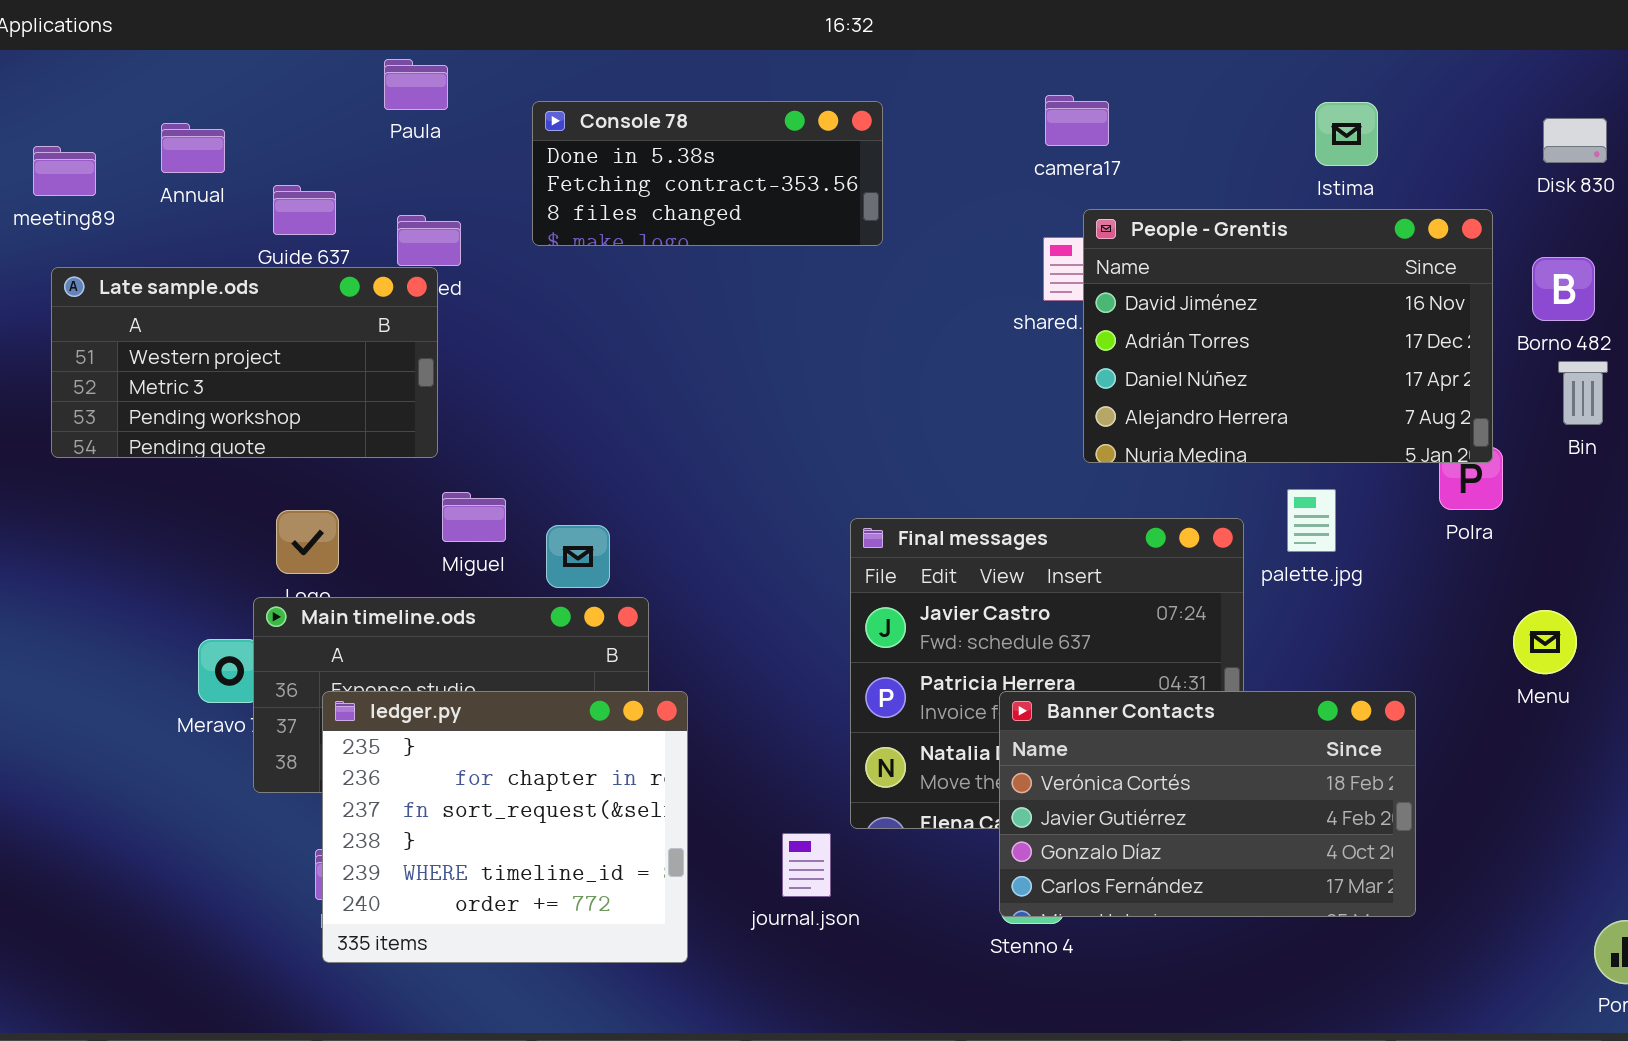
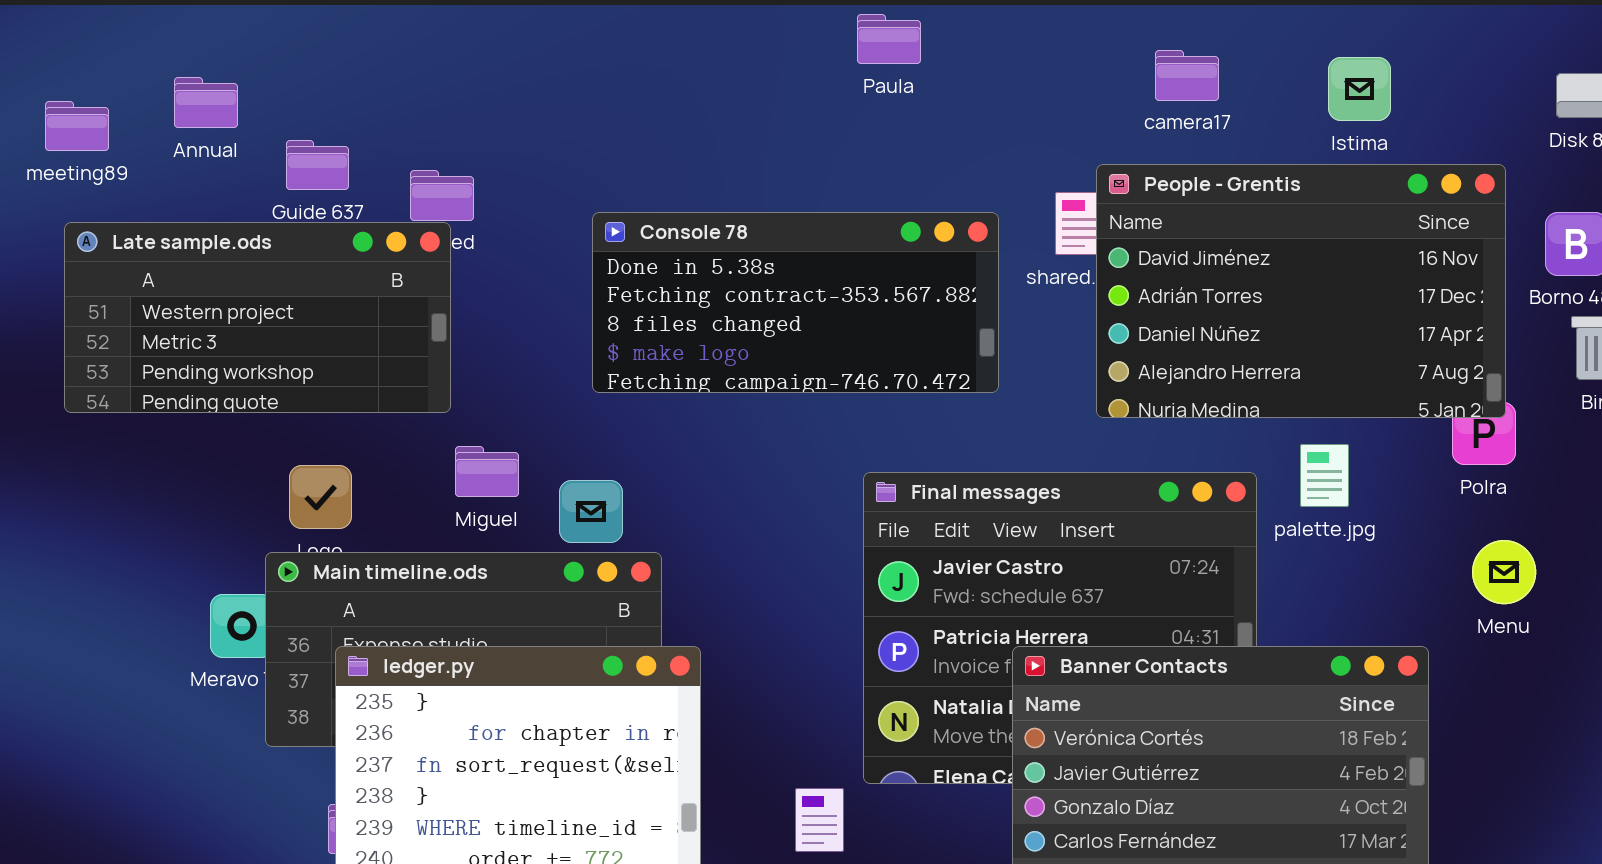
Paula: [384,59,448,110] -> [857,14,921,64], moved
camera17: [1045,95,1109,146] -> [1155,50,1219,101], moved
Console 78: [532,101,883,246] -> [592,212,999,393], moved, resized
Menu: [1513,610,1577,674] -> [1472,540,1536,604], moved

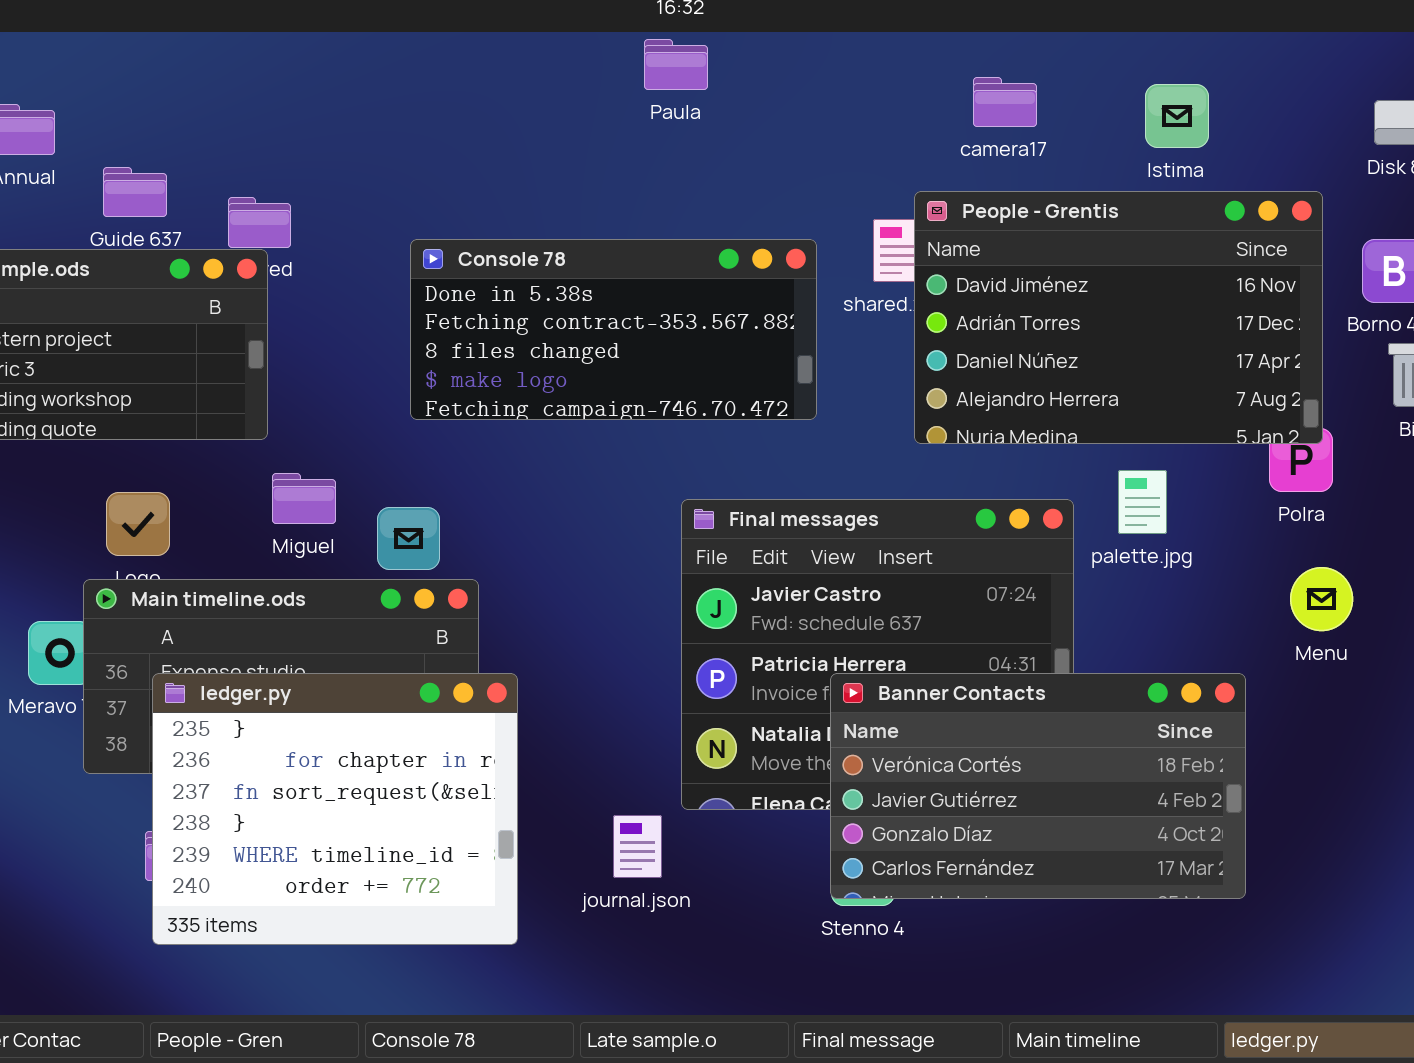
Paula: [857,14,921,64] -> [644,39,708,90], moved

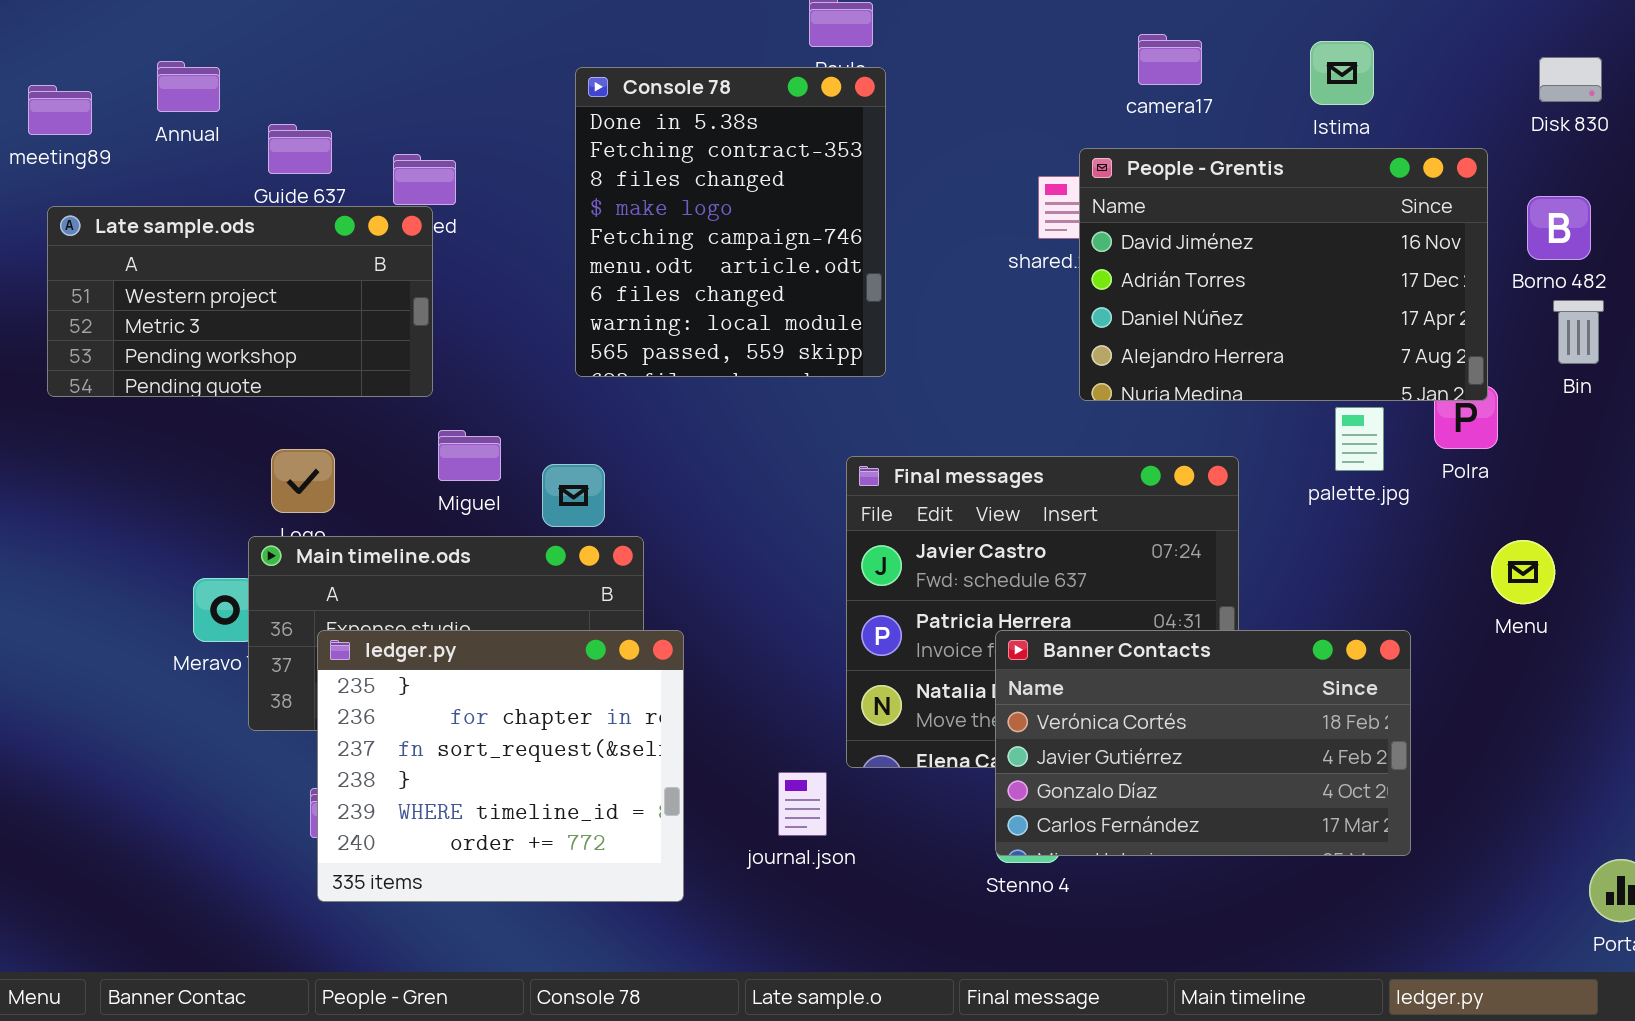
Console 78: [410,239,817,420] -> [575,67,886,377], resized
palette.jpg: [1118,470,1167,534] -> [1335,407,1384,471], moved
Menu: [1290,567,1353,631] -> [1491,540,1555,604], moved

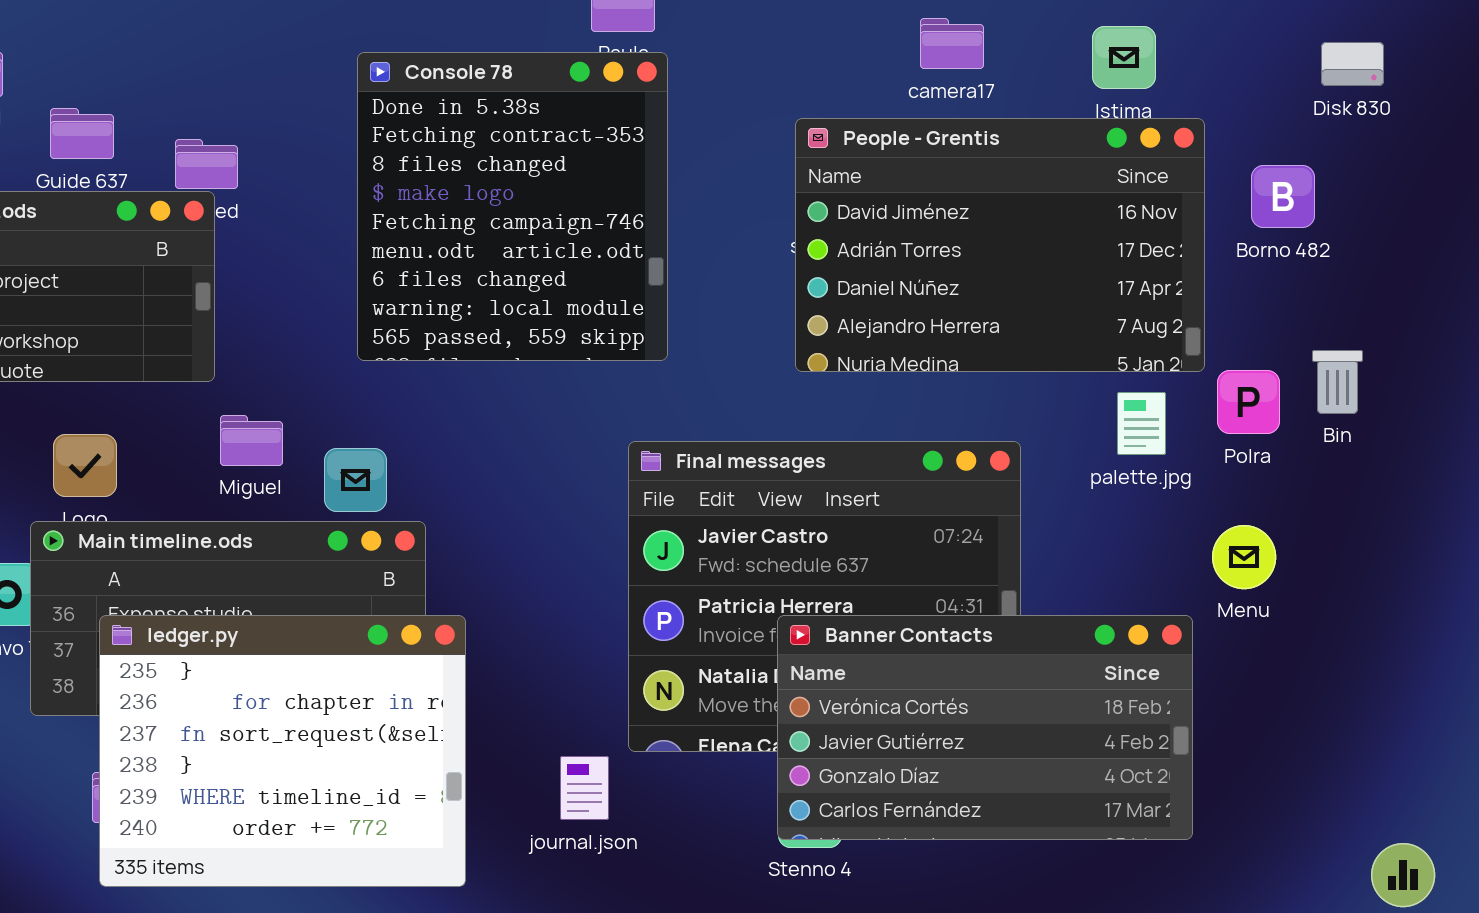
People - Grentis: [1079,148,1488,401] -> [795,118,1205,372], moved
Borno 482: [1527,196,1591,260] -> [1251,165,1315,228], moved
Bin: [1553,300,1604,364] -> [1312,350,1363,414], moved
Menu: [1491,540,1555,604] -> [1212,525,1276,589], moved

